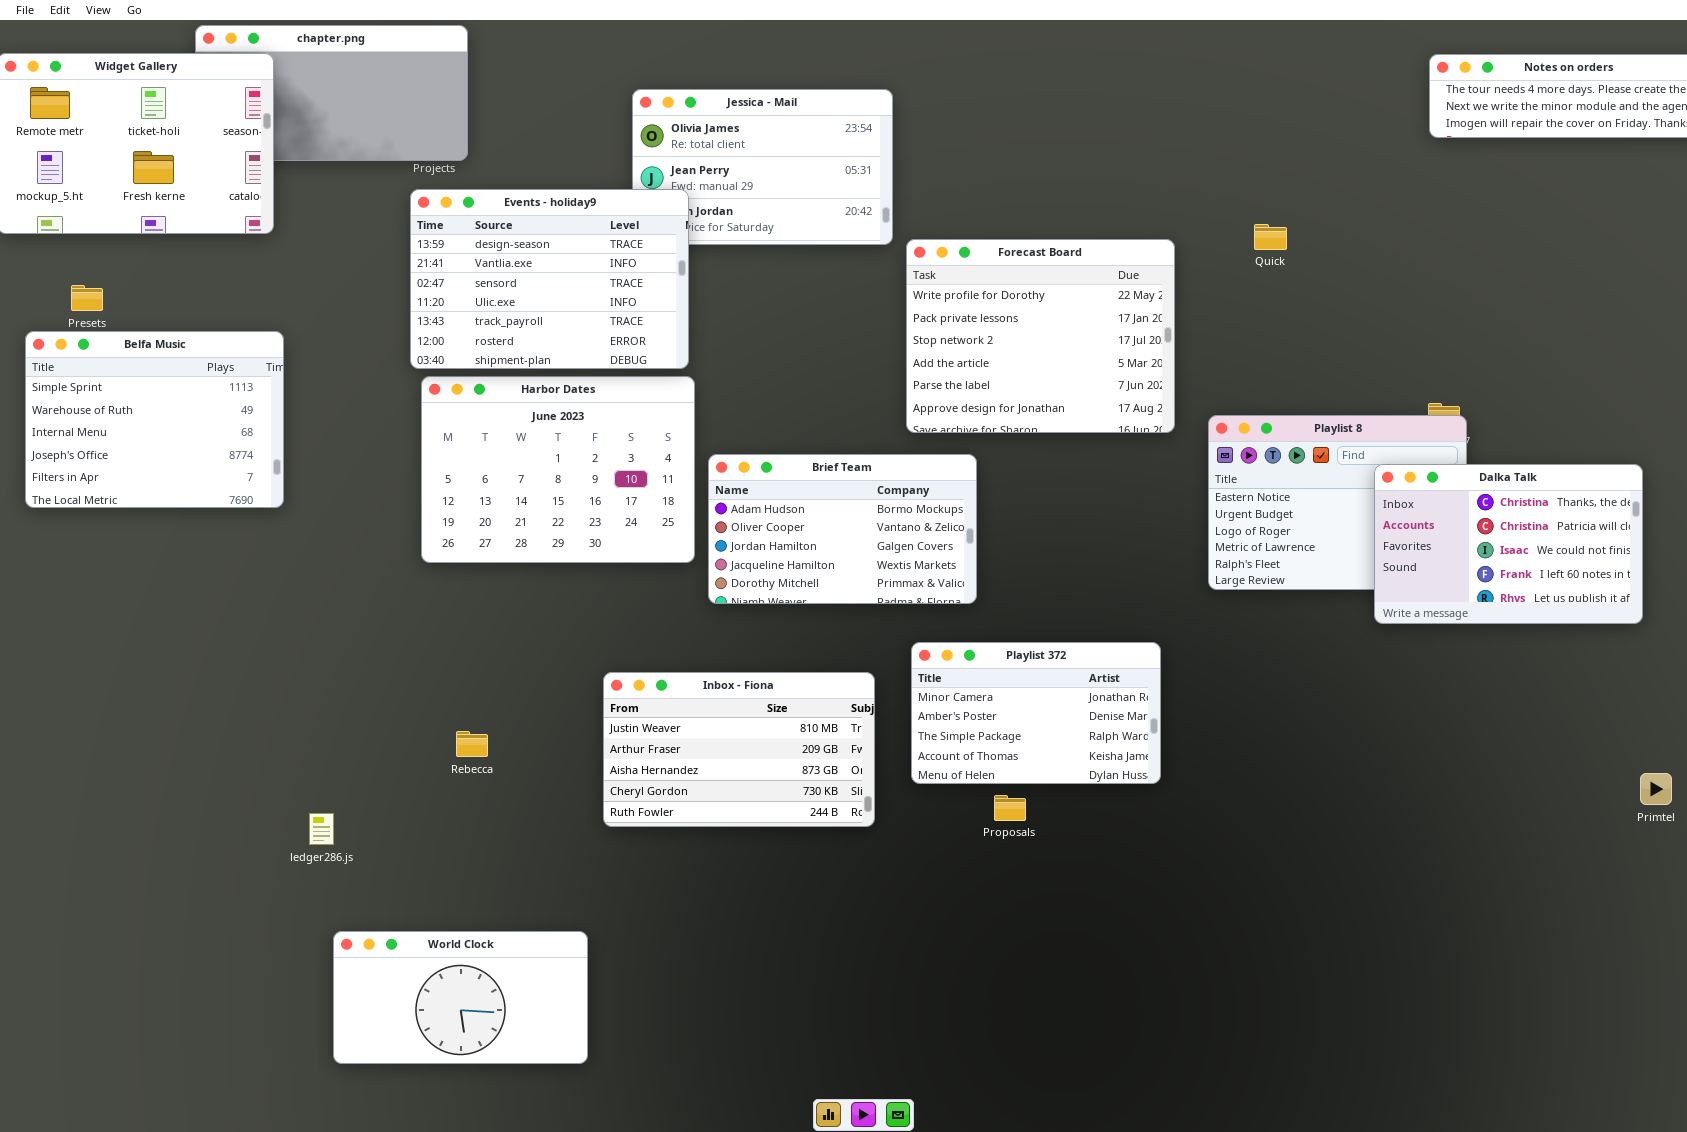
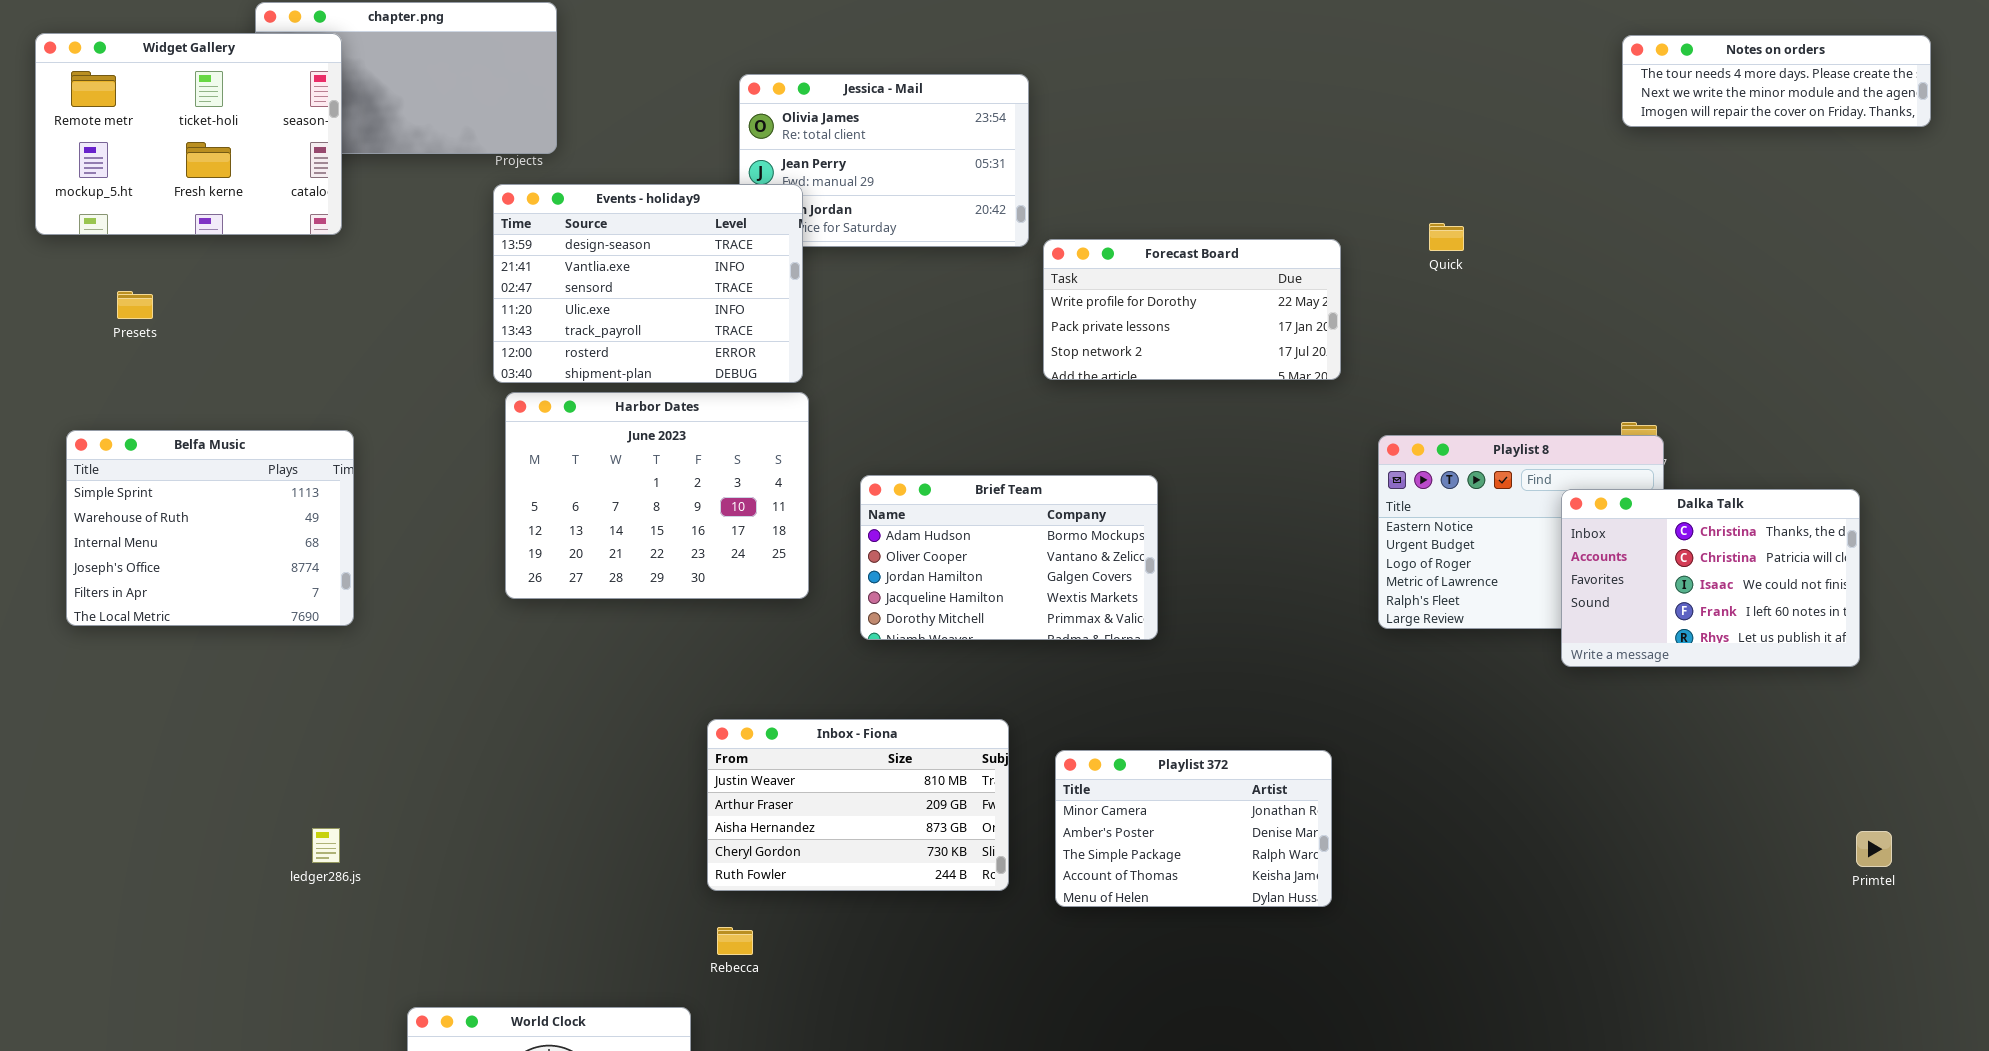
Forecast Board: [906,239,1175,433] -> [1043,239,1341,380], resized
Belfa Music: [25,331,284,508] -> [66,430,354,626], moved
Brief Team: [708,454,977,604] -> [860,475,1158,640], moved
Playlist 372: [911,642,1161,784] -> [1055,750,1332,907], moved
Rebecca: [456,731,488,757] -> [717,927,753,955], moved
ledger286.js: [309,813,334,845] -> [312,828,340,863], moved

